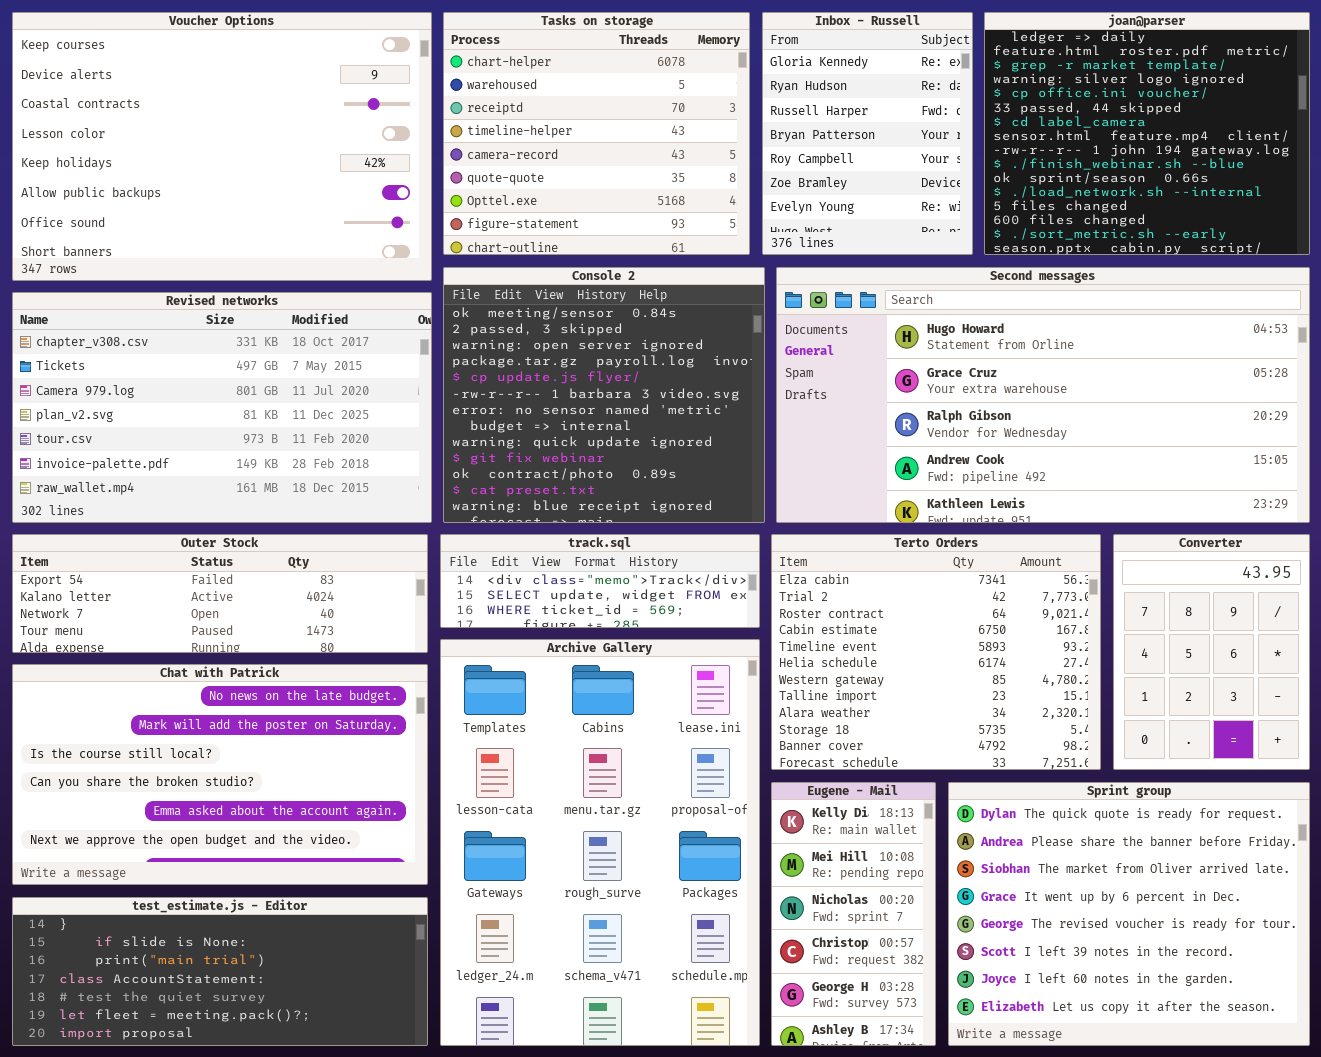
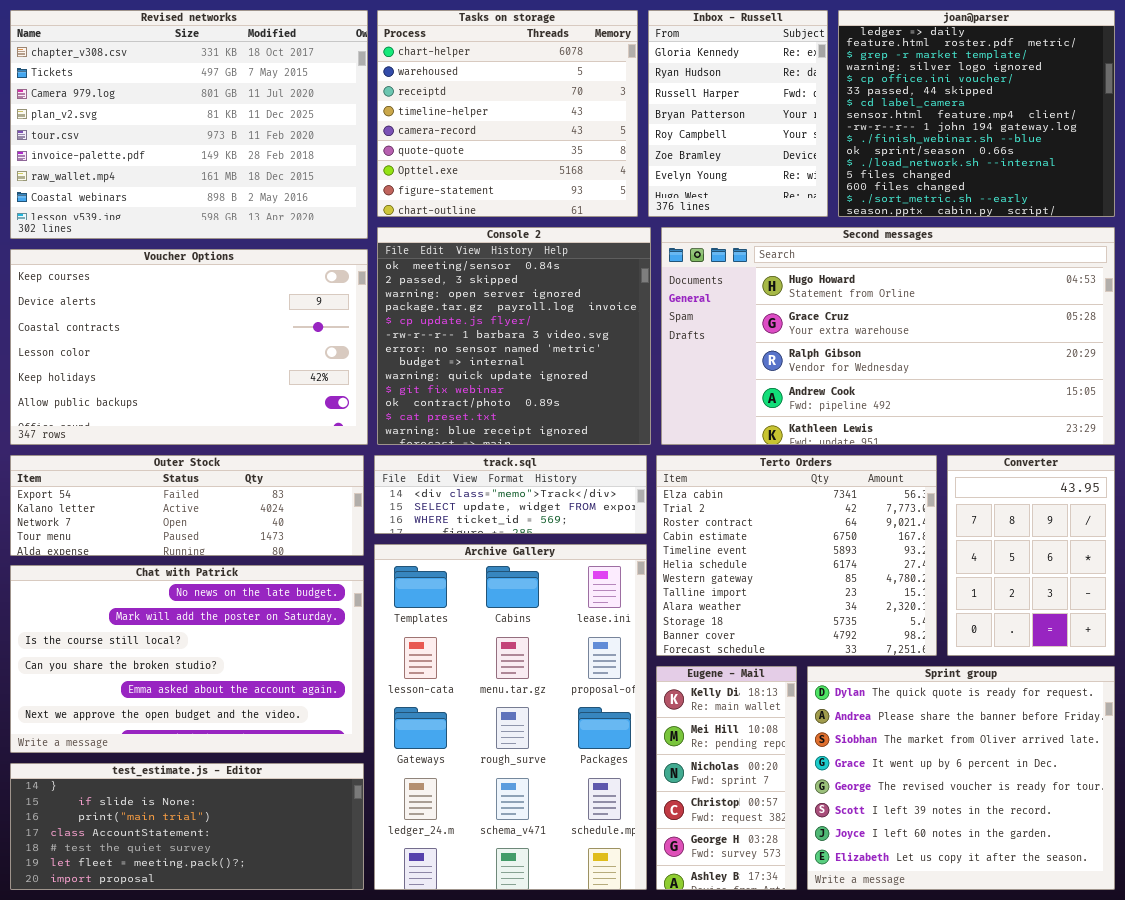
Voucher Options: [12,12,432,281] -> [10,249,368,445], moved, resized
Revised networks: [12,292,432,523] -> [10,10,368,239], moved, resized

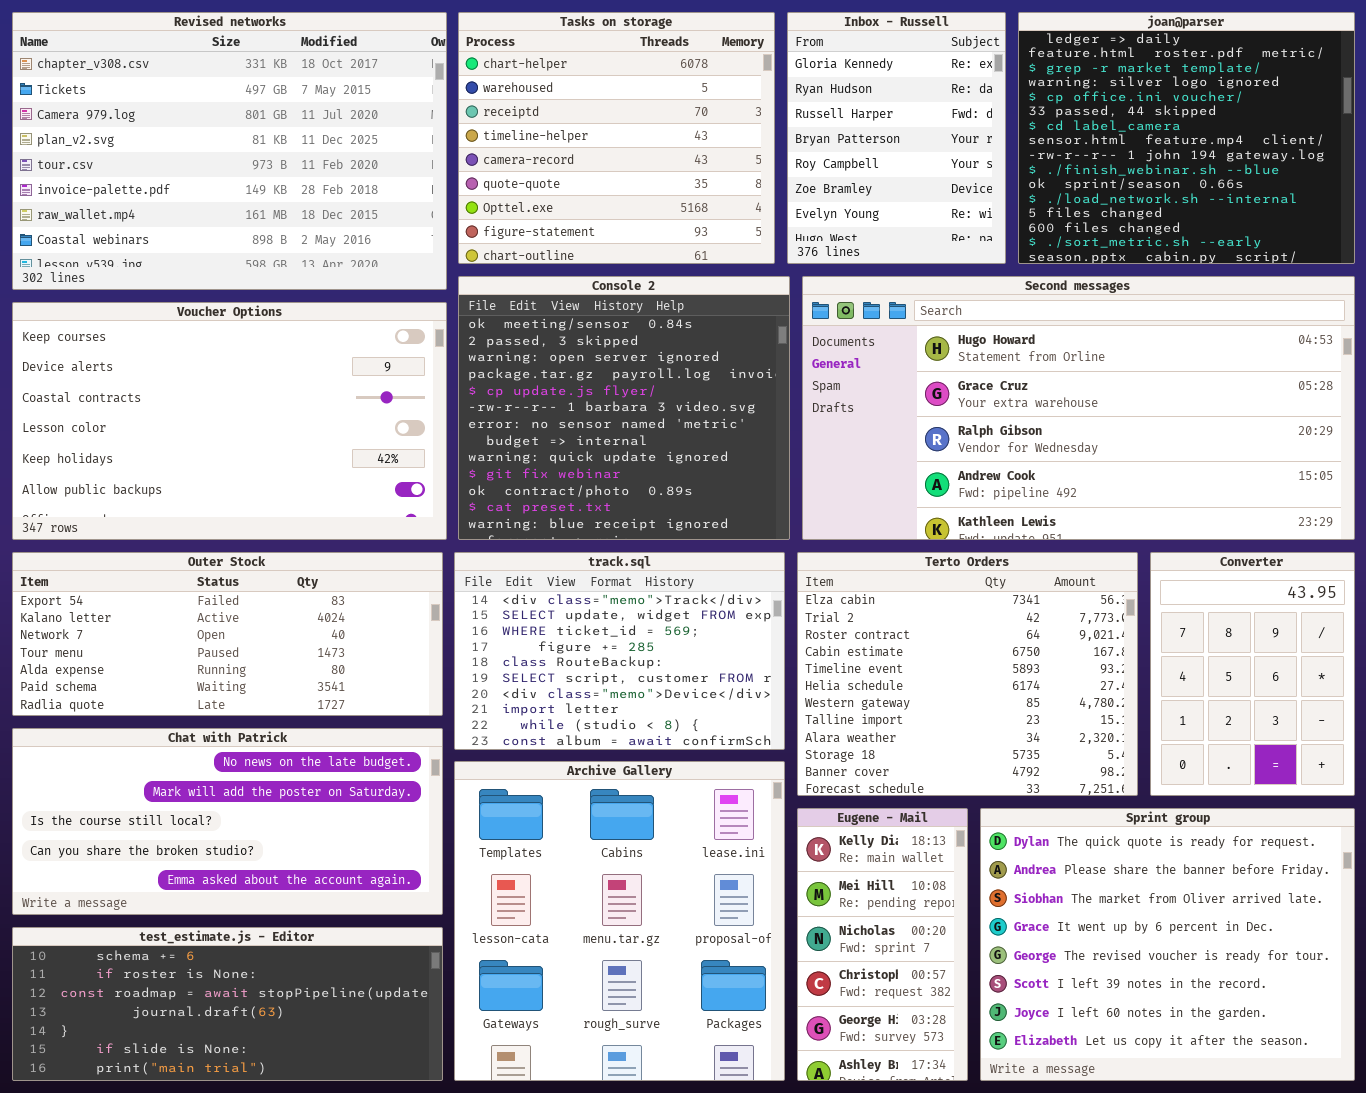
Outer Stock: [10,455,364,556] -> [12,552,443,716], resized
track.sql: [374,455,647,534] -> [454,552,785,750], resized
Archive Gallery: [374,544,647,890] -> [454,761,785,1081], resized
Chat with Patrick: [10,565,364,753] -> [12,728,443,915], resized
test_estimate.js - Editor: [10,763,364,890] -> [12,927,443,1081], scrolled up 4 rows

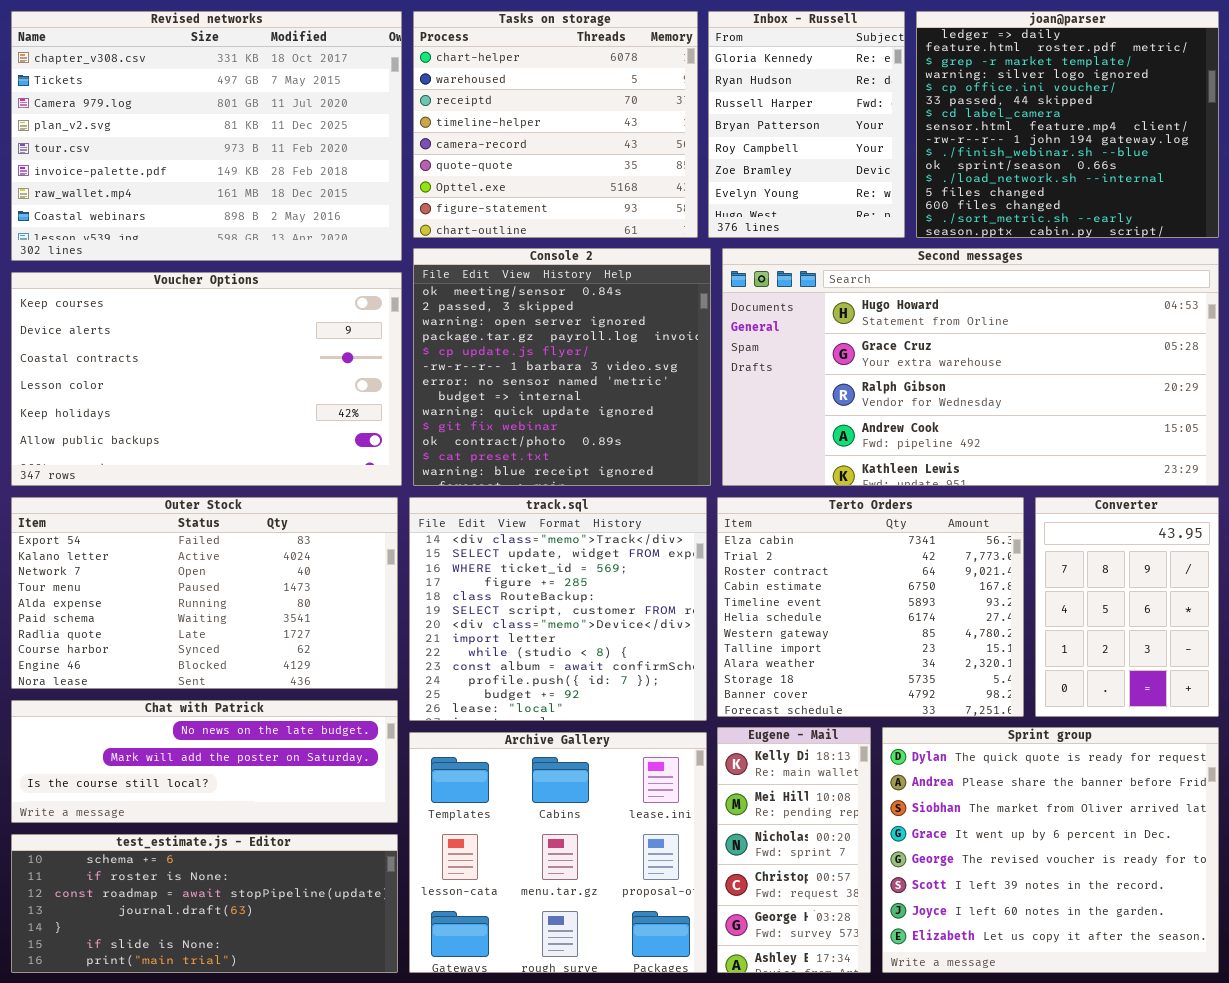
Outer Stock: [12,552,443,716] -> [11,497,398,689], resized
track.sql: [454,552,785,750] -> [409,497,707,721], resized
Chat with Patrick: [12,728,443,915] -> [11,700,398,823], resized
Archive Gallery: [454,761,785,1081] -> [409,732,707,973], resized

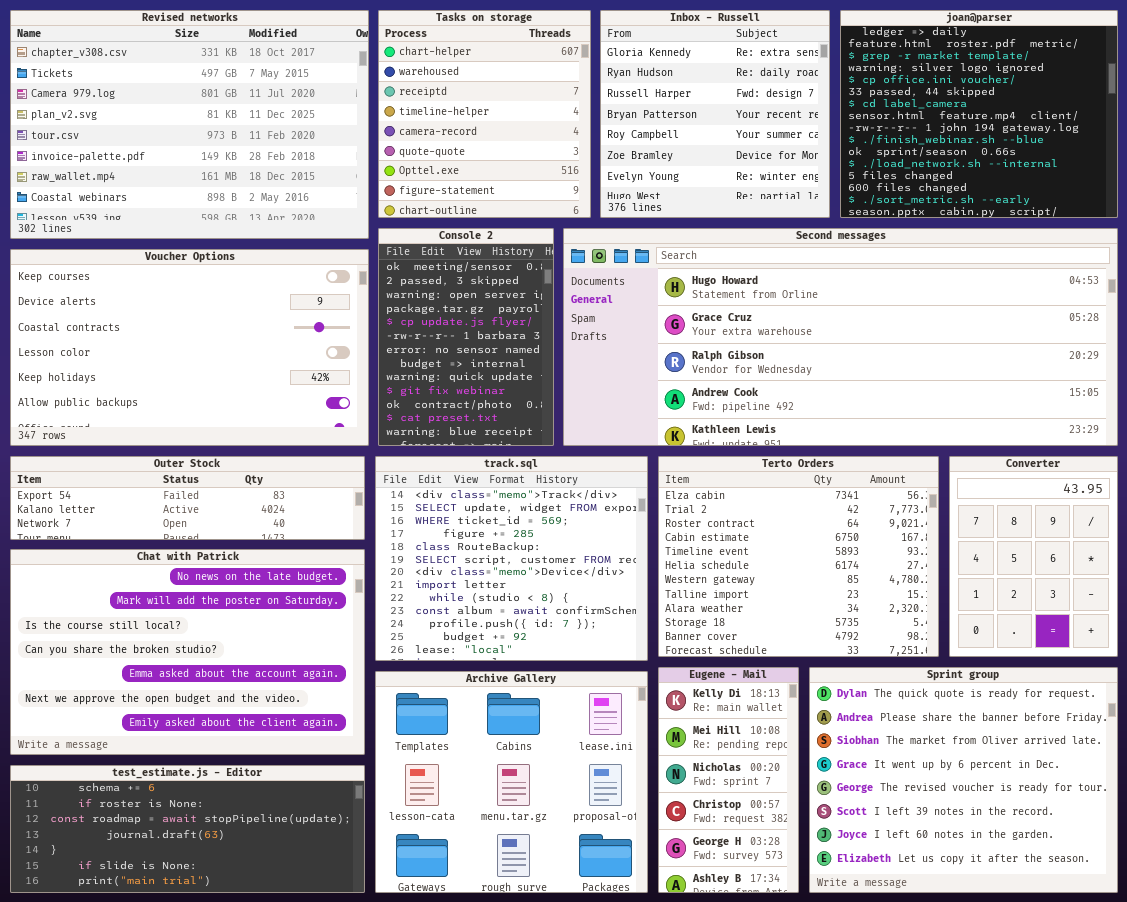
Tasks on storage: [413,11,698,238] -> [378,10,591,218], resized
Inbox - Russell: [708,11,905,238] -> [600,10,830,218], resized
Console 2: [413,248,711,486] -> [378,228,554,446], resized
Second messages: [722,248,1219,486] -> [563,228,1118,446], resized
Outer Stock: [11,497,398,689] -> [10,456,365,540], resized
Chat with Patrick: [11,700,398,823] -> [10,549,365,755], resized

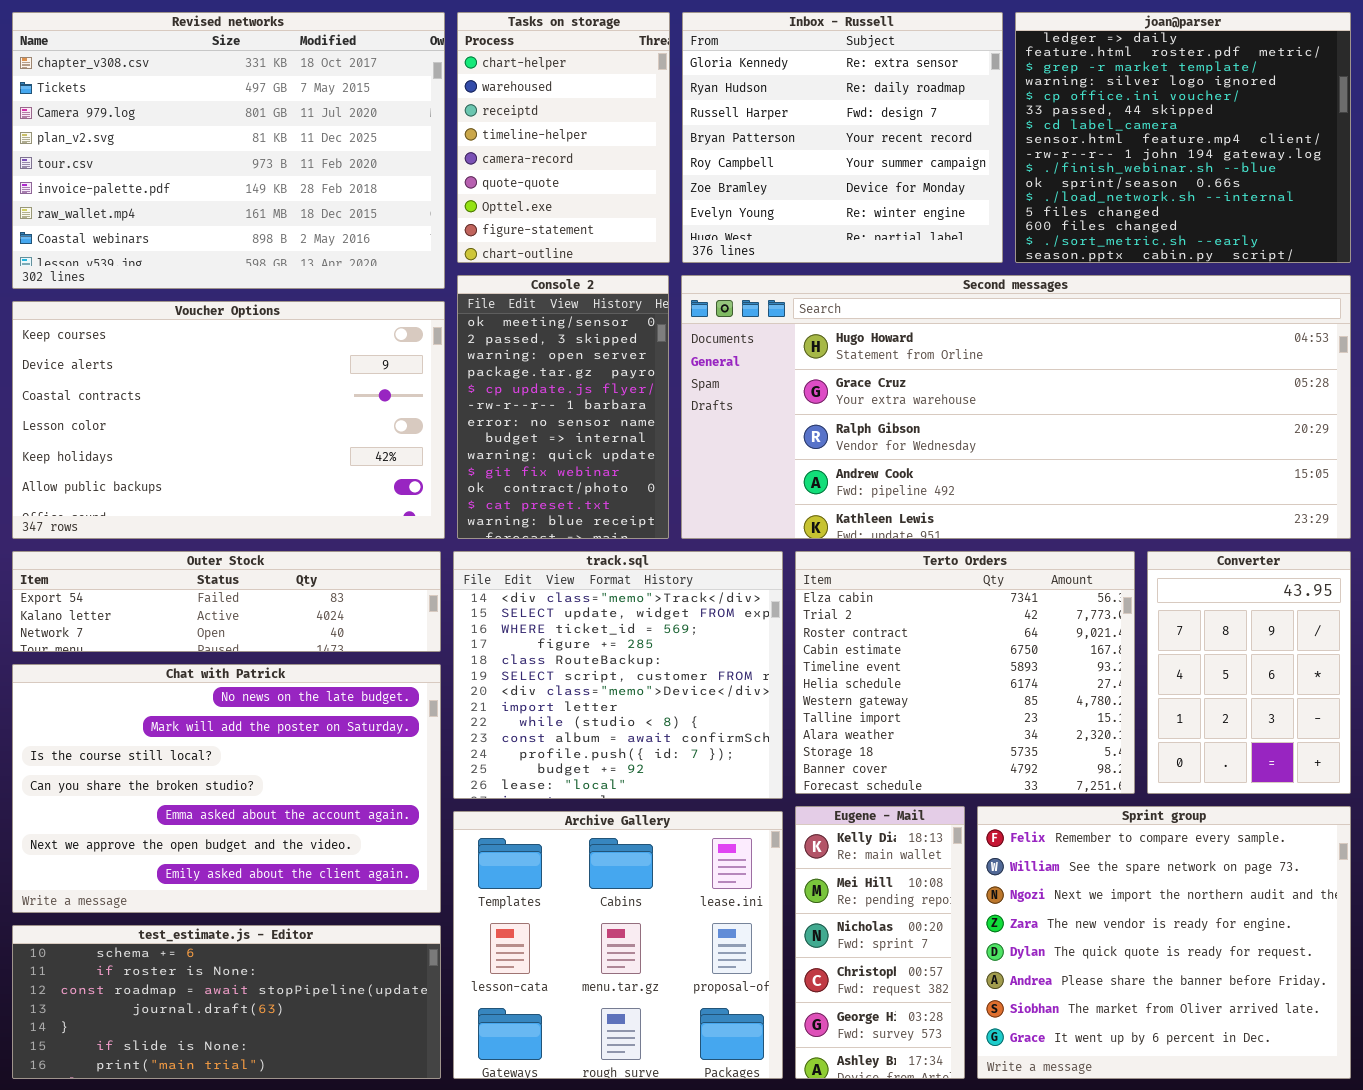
Tasks on storage: [378,10,591,218] -> [457,12,670,263], resized
Inbox - Russell: [600,10,830,218] -> [682,12,1003,263], resized
Sprint group: [809,667,1118,893] -> [977,806,1351,1079], scrolled up 4 rows

